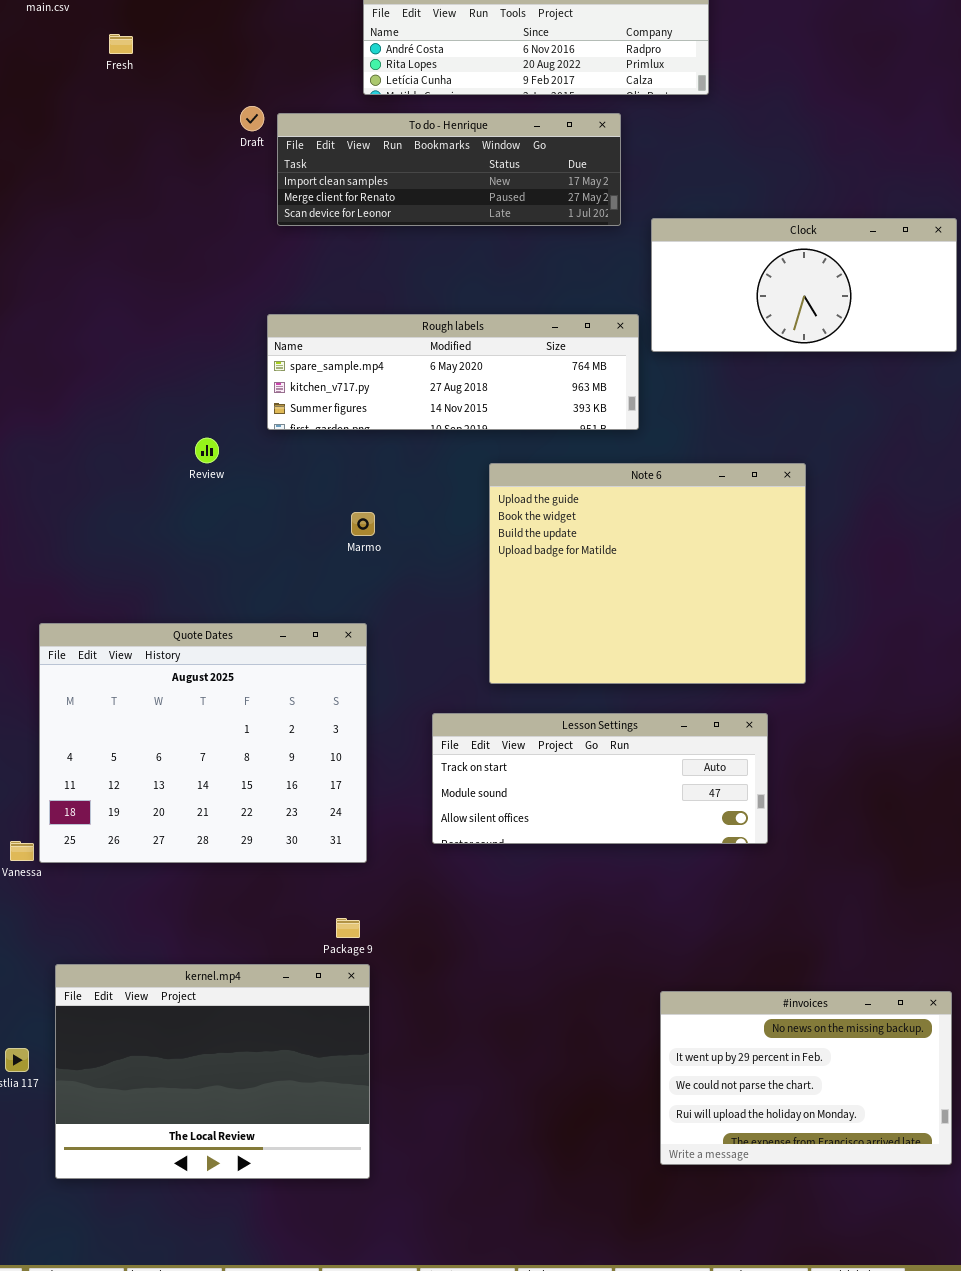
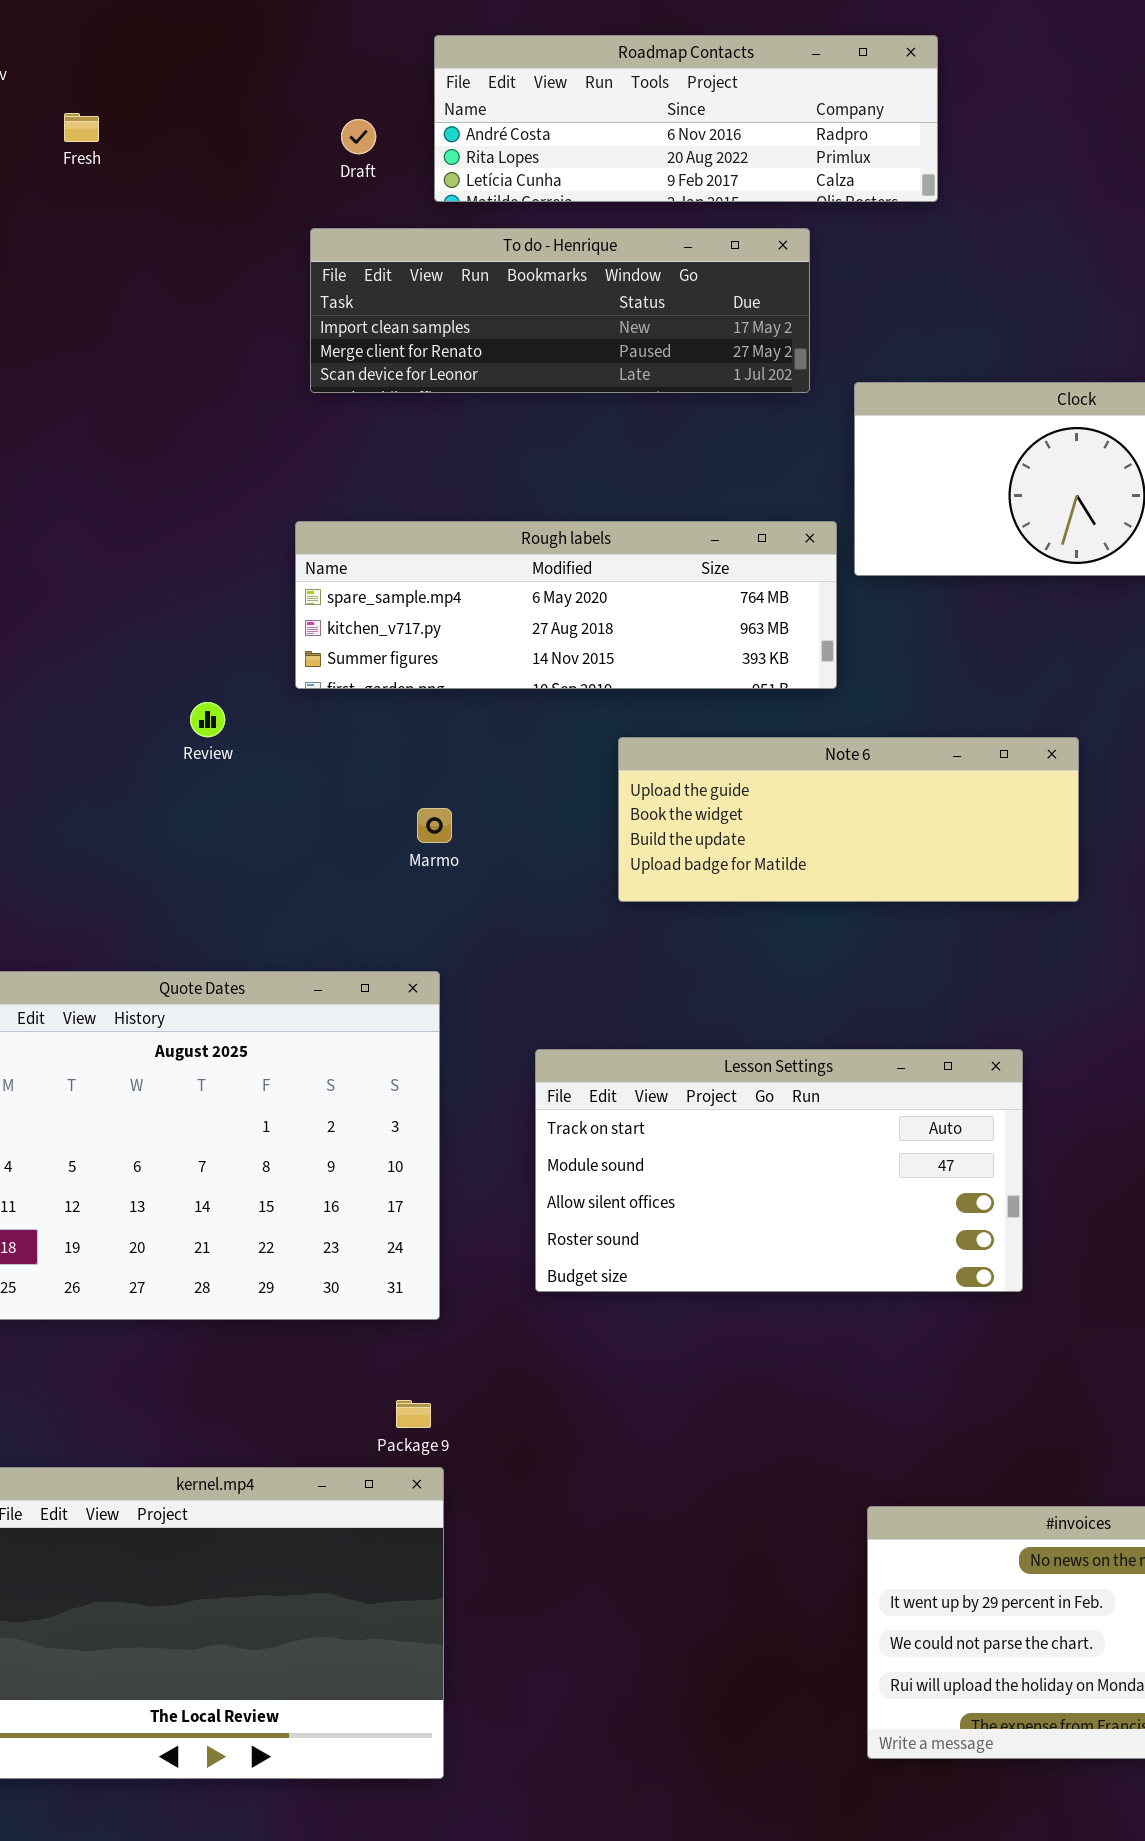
Draft: [240,106,264,131] -> [341,119,376,154], moved
Note 6: [489,463,806,684] -> [618,737,1079,902], resized
Lesson Settings: [432,713,768,844] -> [535,1049,1023,1292], resized

